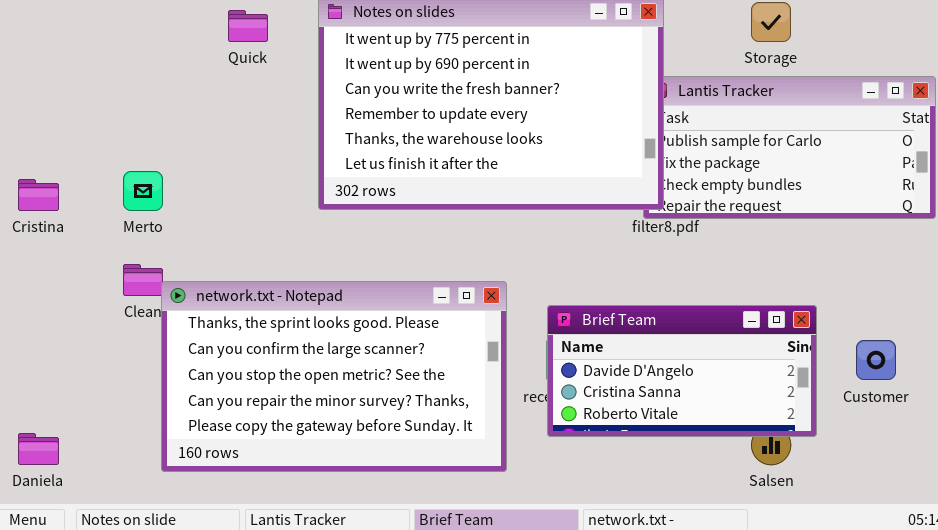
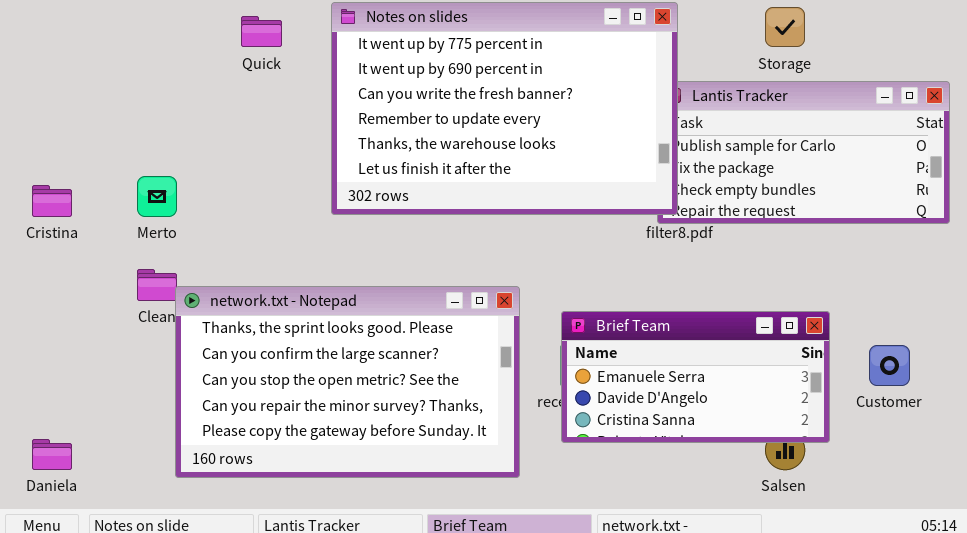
Brief Team: [547,305,817,437] -> [561,311,830,443], scrolled up 1 row

